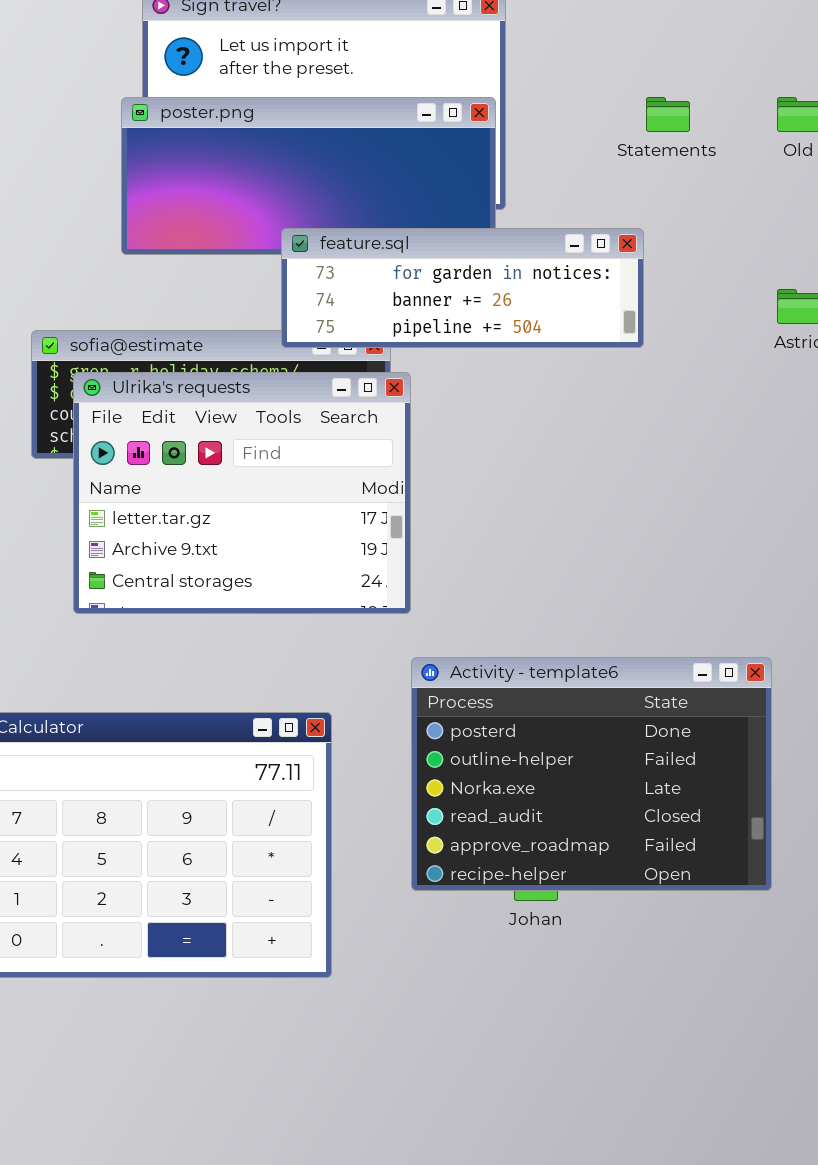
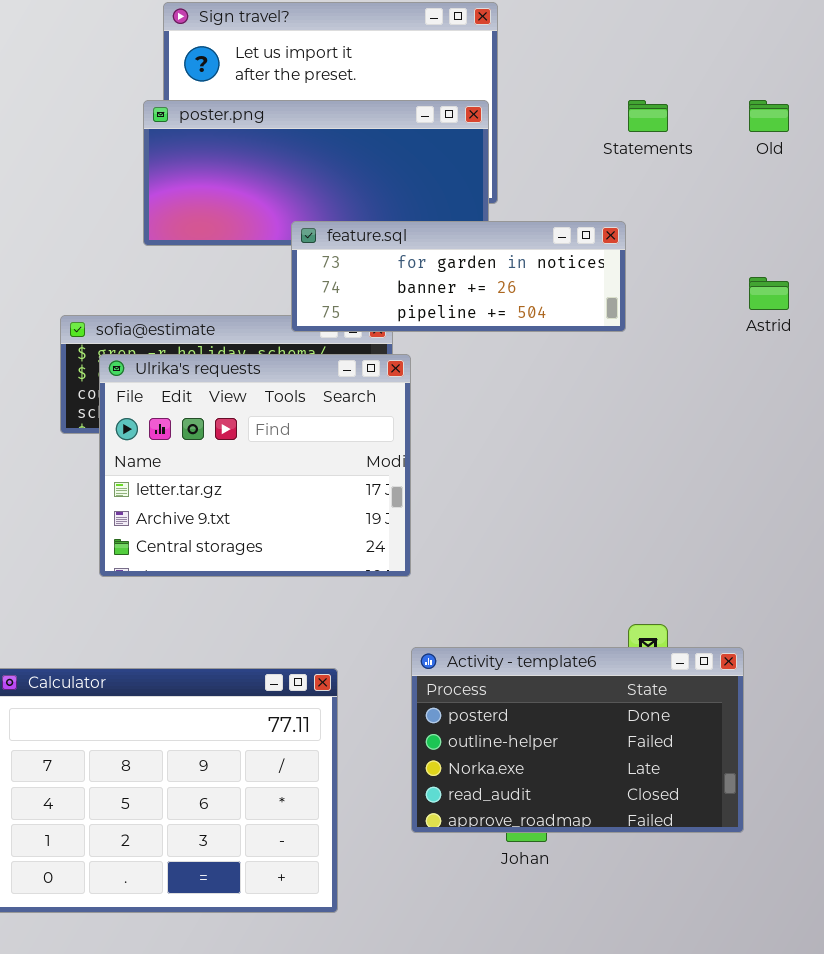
Activity - template6: [411,657,772,891] -> [411,647,744,833], resized

